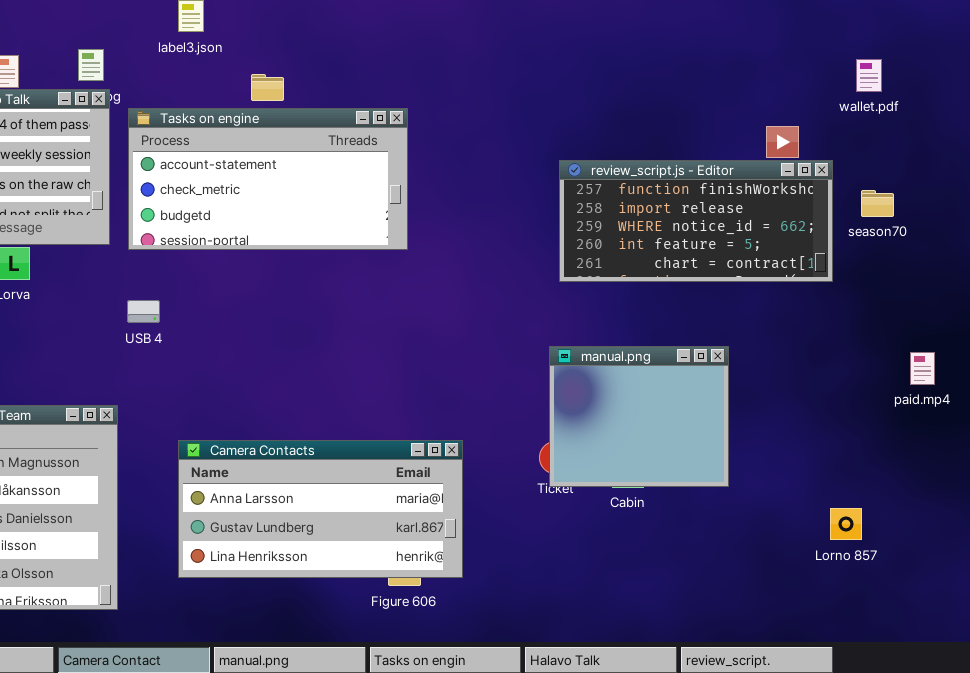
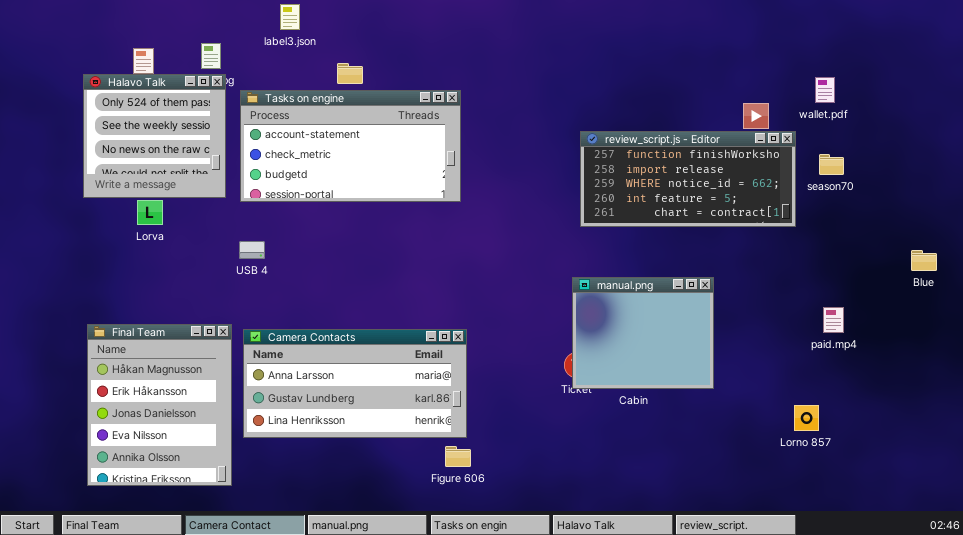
wallet.pdf: [856,59,882,92] -> [815,77,835,103], moved
paid.mp4: [910,352,935,385] -> [823,307,844,333], moved
Camera Contacts: [178,440,463,578] -> [243,329,467,438], moved

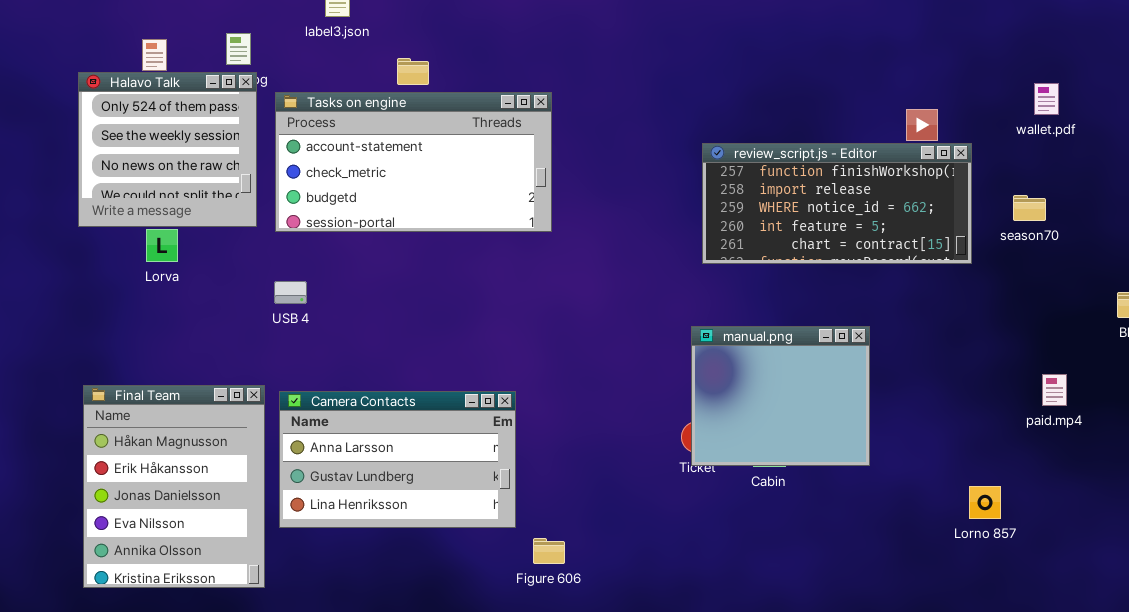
wallet.pdf: [815,77,835,103] -> [1034,83,1059,115], moved
season70: [819,154,844,175] -> [1013,195,1046,221], moved
paid.mp4: [823,307,844,333] -> [1042,374,1067,406], moved
Camera Contacts: [243,329,467,438] -> [279,391,516,528], resized

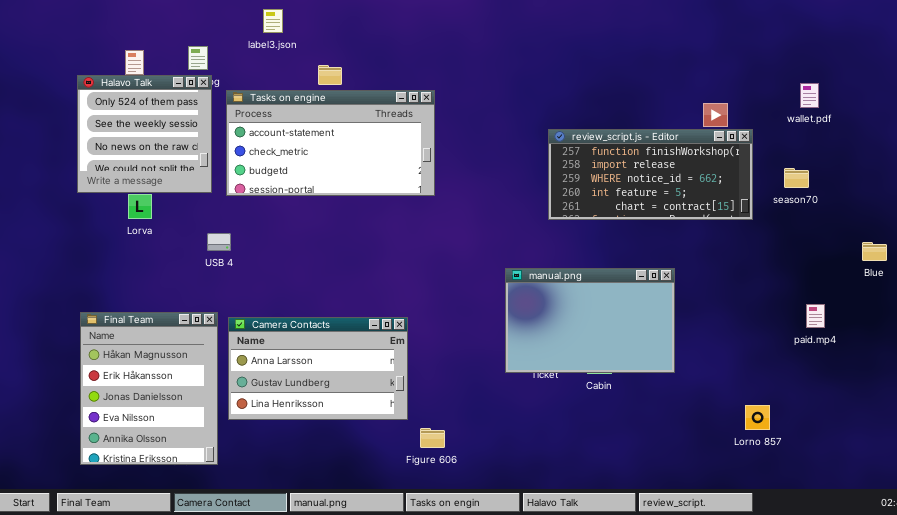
USB 4: [274,281,307,304] -> [207,233,231,251], moved
manual.png: [691,326,870,466] -> [505,268,675,373], resized
Lorno 857: [969,486,1001,519] -> [745,405,770,430], moved

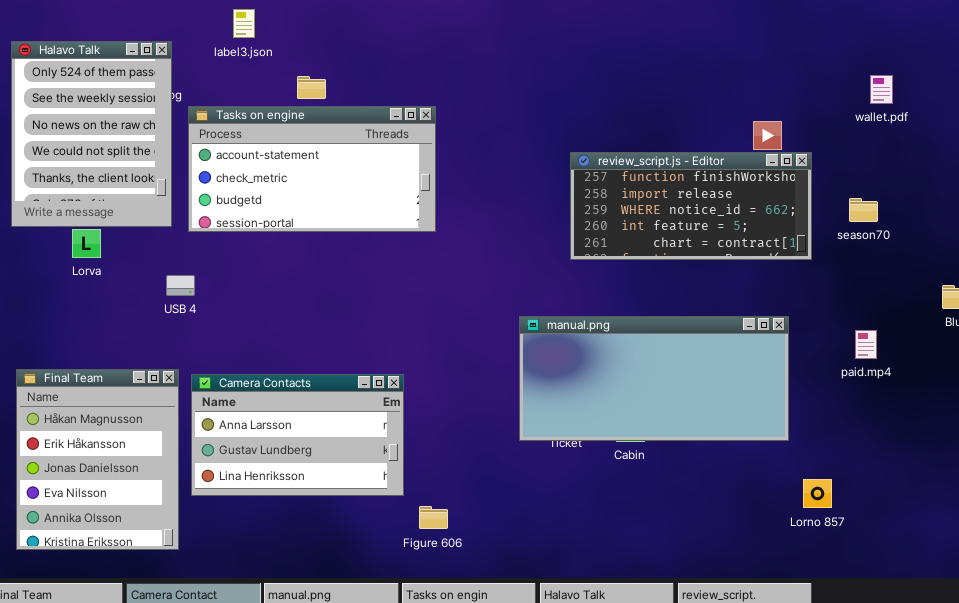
Halavo Talk: [77,75,212,193] -> [11,41,172,227], resized
wallet.pdf: [800,83,819,108] -> [870,75,893,104], moved
manual.png: [505,268,675,373] -> [519,316,789,441], resized
paid.mp4: [806,304,825,328] -> [855,330,877,359], moved

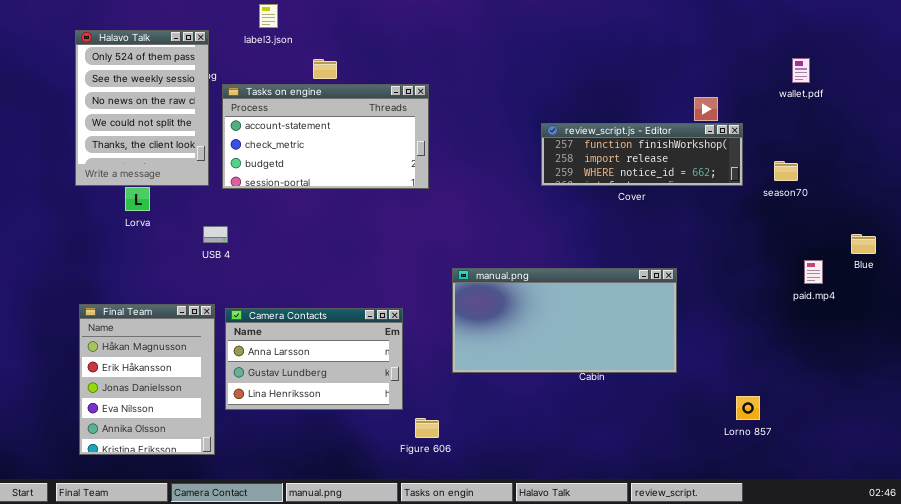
review_script.js - Editor: [570,152,812,260] -> [541,123,743,186], resized
manual.png: [519,316,789,441] -> [452,268,677,373], moved
paid.mp4: [855,330,877,359] -> [804,260,823,284], moved

